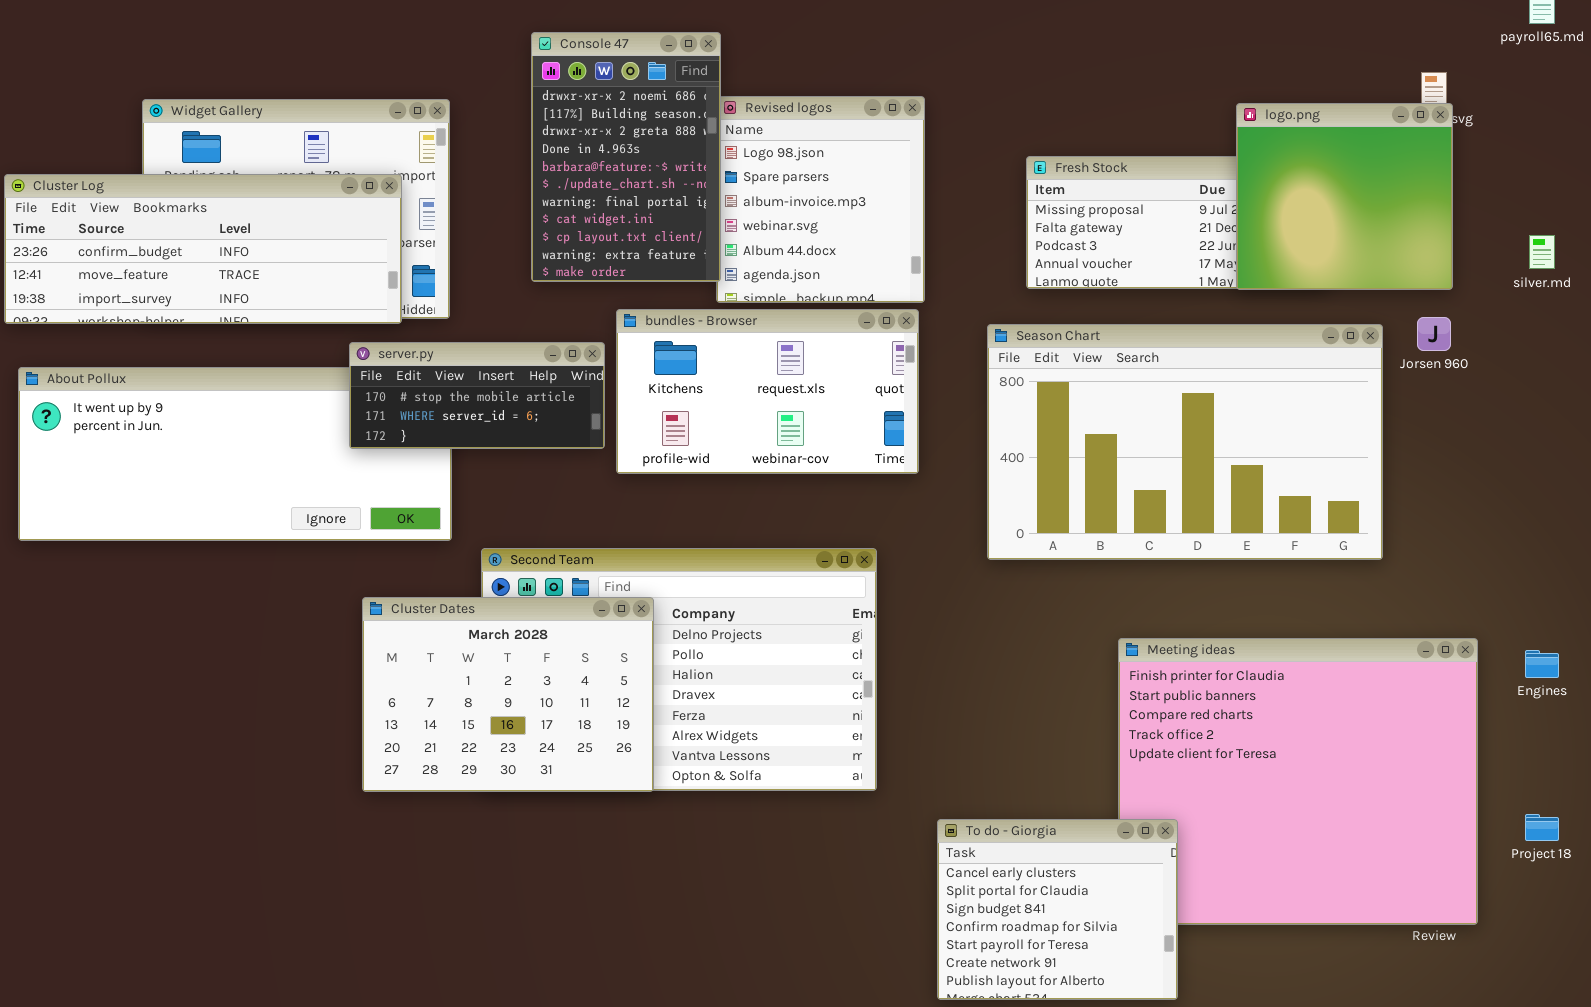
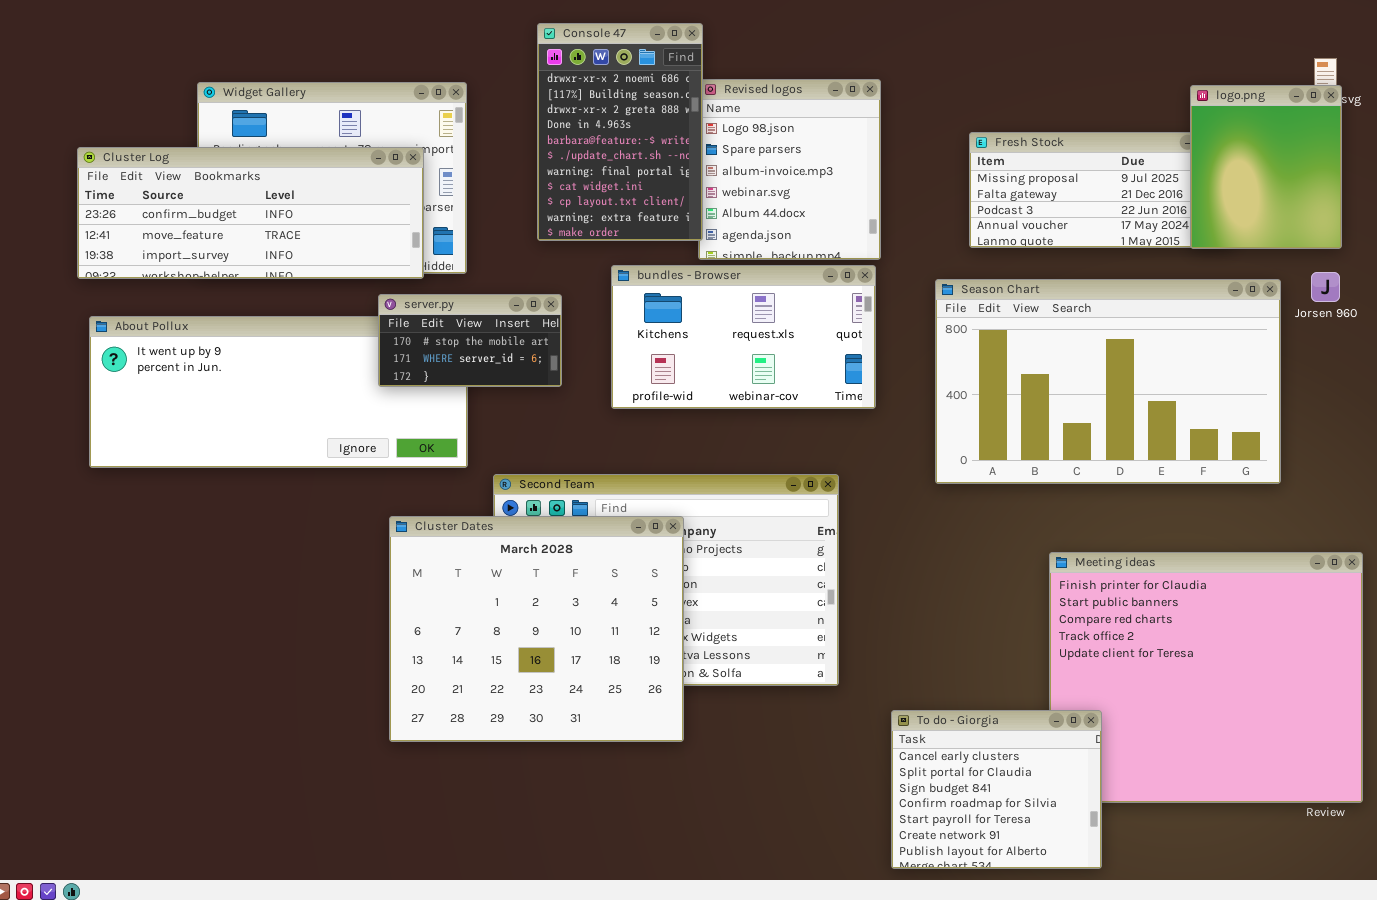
logo.png: [1236,103,1453,290] -> [1190,85,1342,249], resized
server.py: [349,342,605,449] -> [378,294,562,387], resized
Cluster Dates: [362,597,654,792] -> [389,516,684,742], resized

